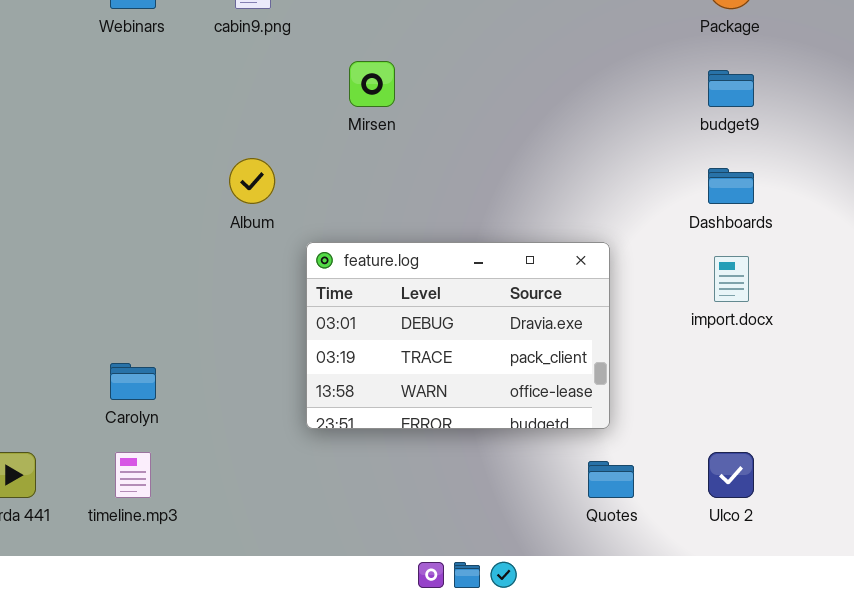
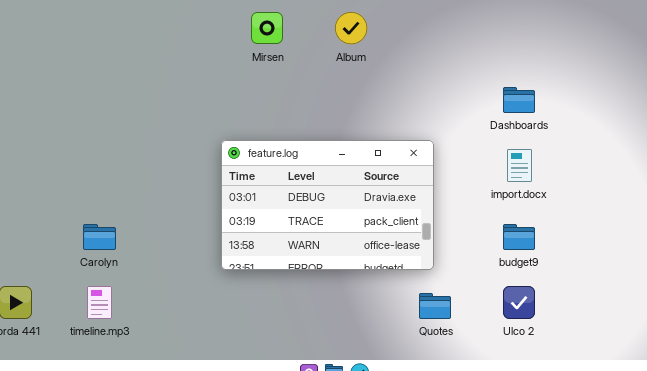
budget9: [708,70,754,107] -> [503,224,535,250], moved
Album: [229,158,275,204] -> [335,12,367,44], moved

